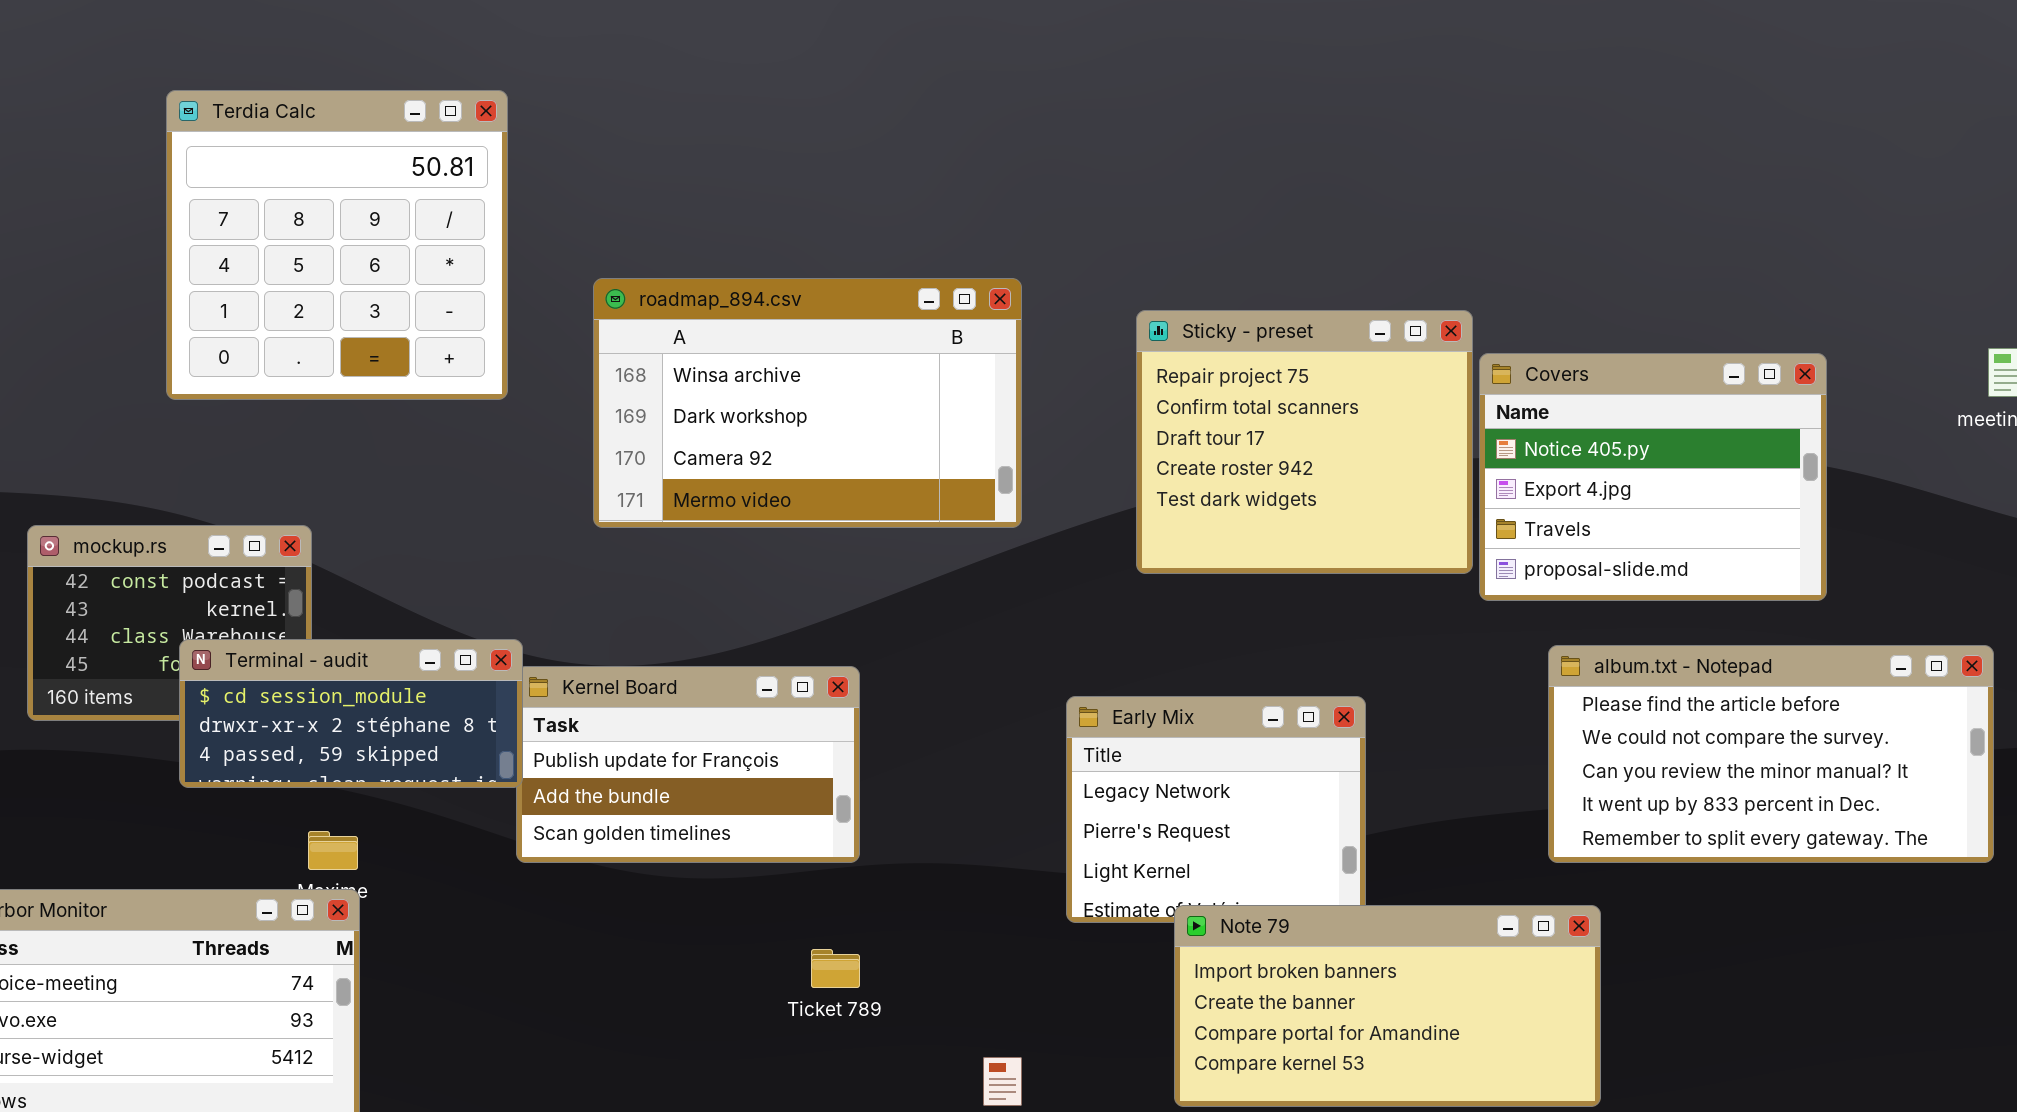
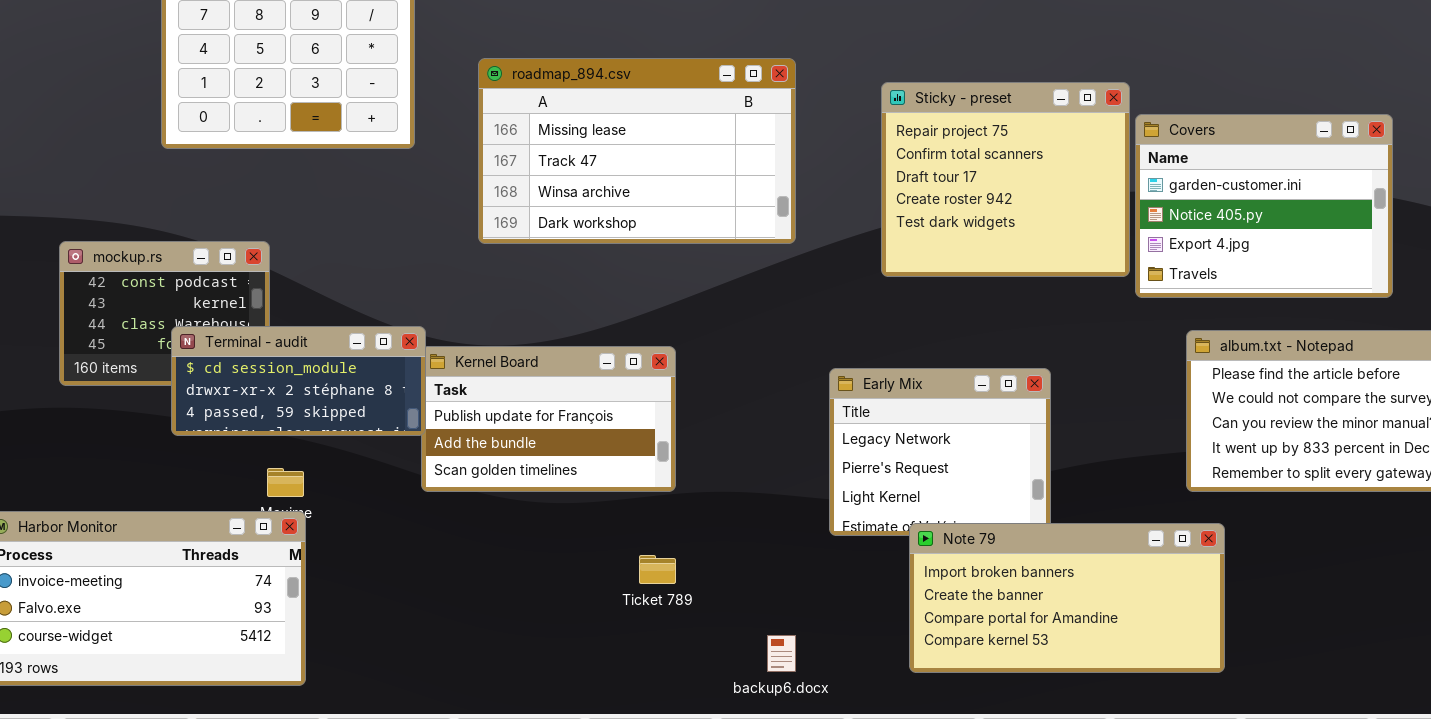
roadmap_894.csv: [593,278,1022,528] -> [478,58,796,244], scrolled up 2 rows
Covers: [1479,353,1827,601] -> [1135,114,1393,298], scrolled up 1 row

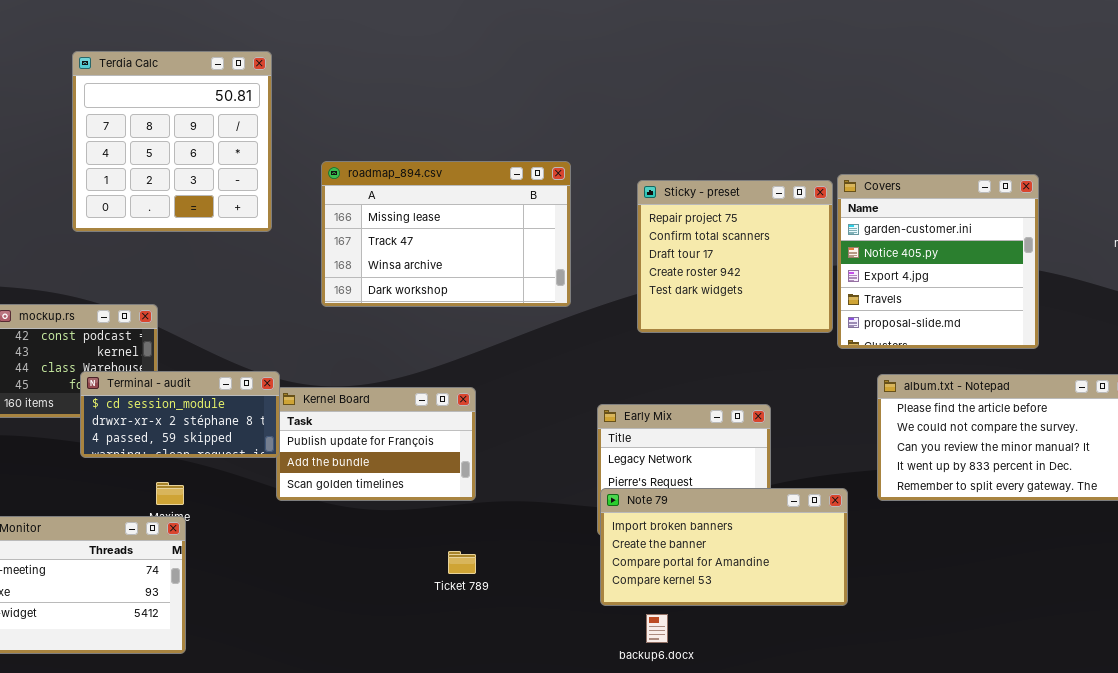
Covers: [1135,114,1393,298] -> [837,174,1039,349], resized
Note 79: [909,523,1225,673] -> [600,488,848,606], moved
backup6.docx: [767,635,796,672] -> [646,614,668,643], moved

